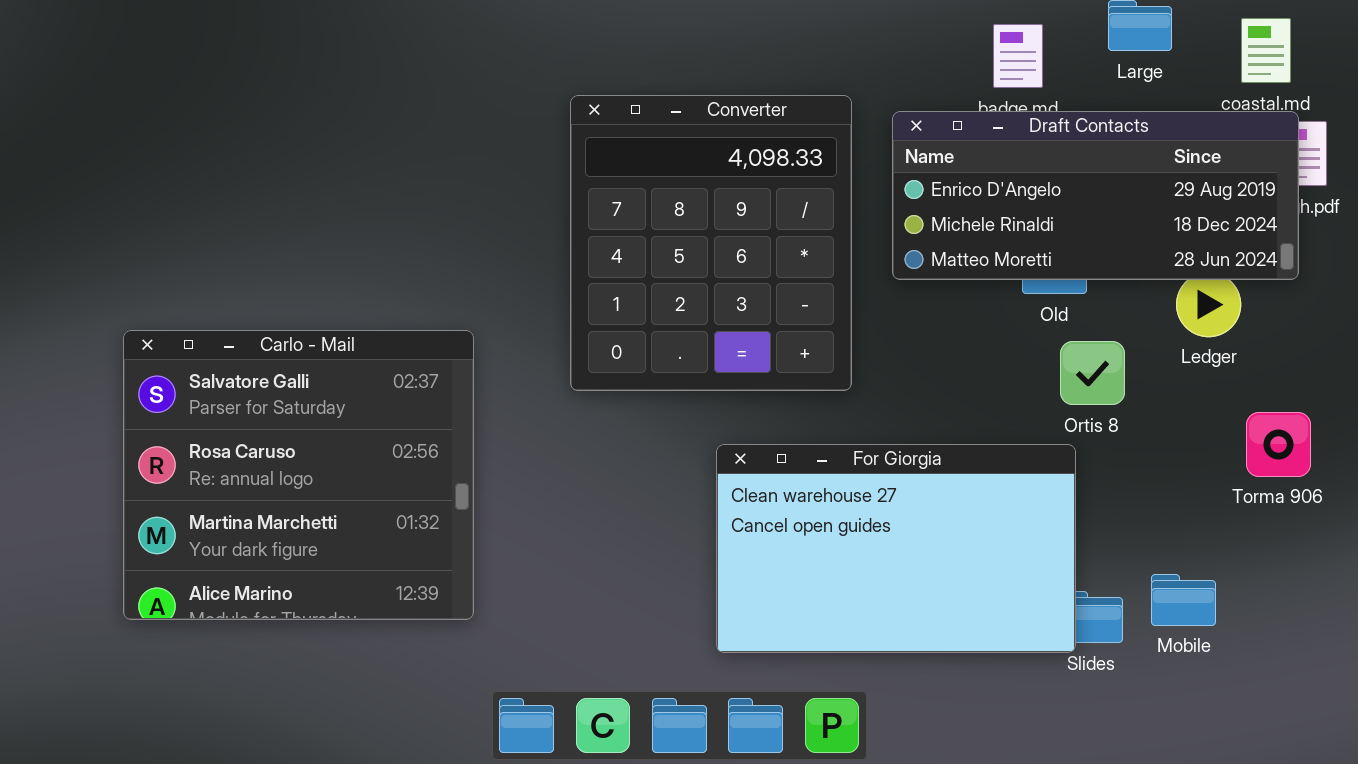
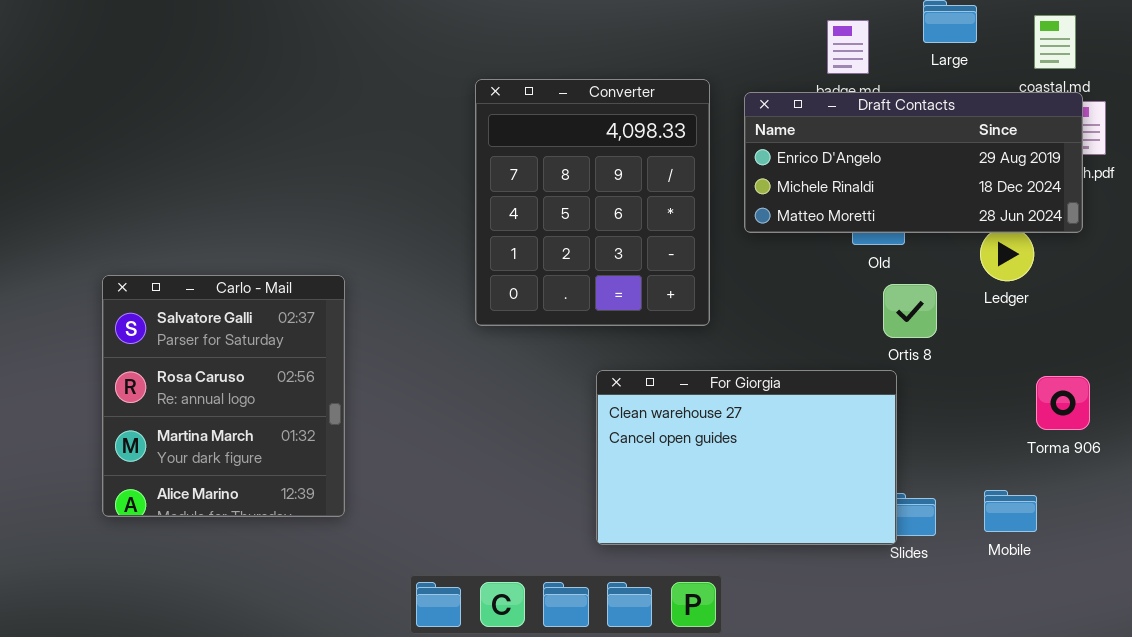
Carlo - Mail: [123,330,474,620] -> [102,275,345,517], resized
Torma 906: [1246,412,1311,477] -> [1036,376,1090,430], moved
Mobile: [1151,574,1216,626] -> [984,490,1037,532], moved

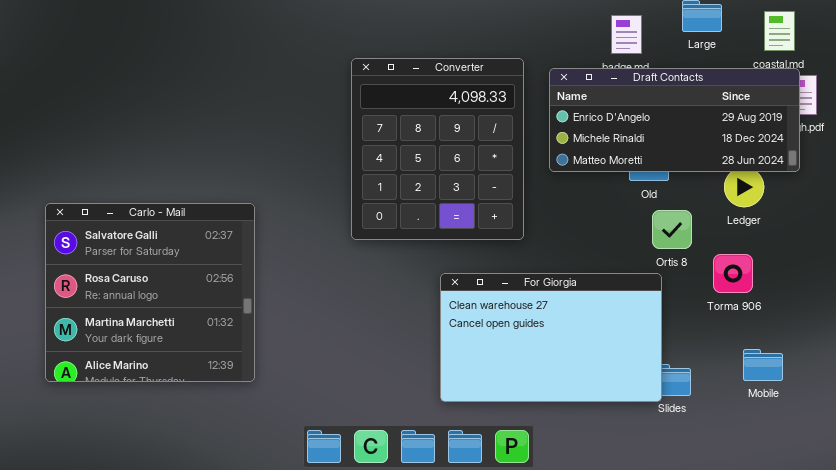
Carlo - Mail: [102,275,345,517] -> [45,203,255,382], resized
Torma 906: [1036,376,1090,430] -> [713,254,753,293], moved
Mobile: [984,490,1037,532] -> [743,349,783,381], moved

